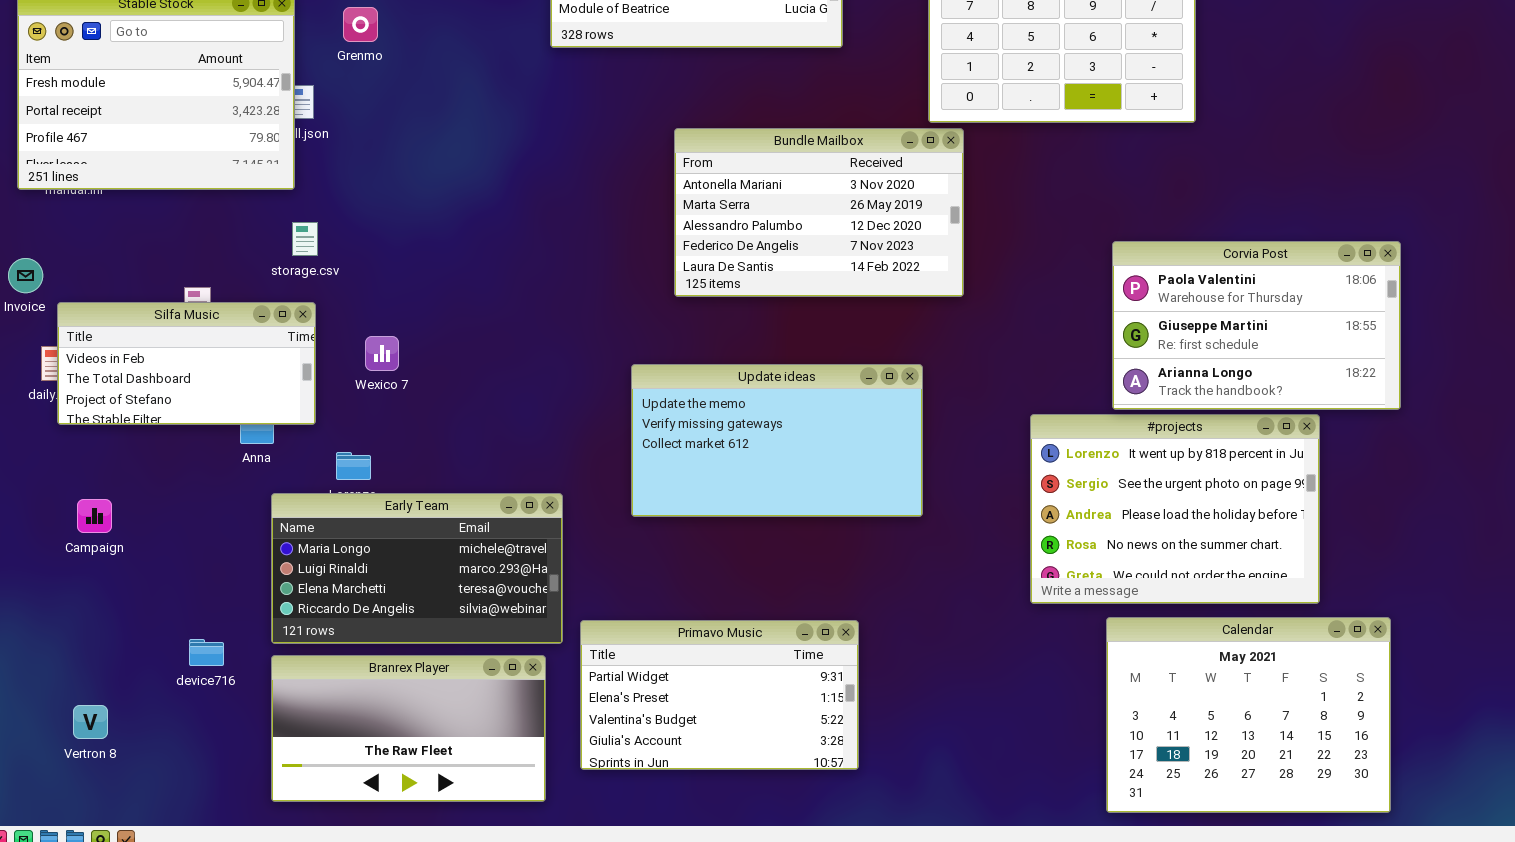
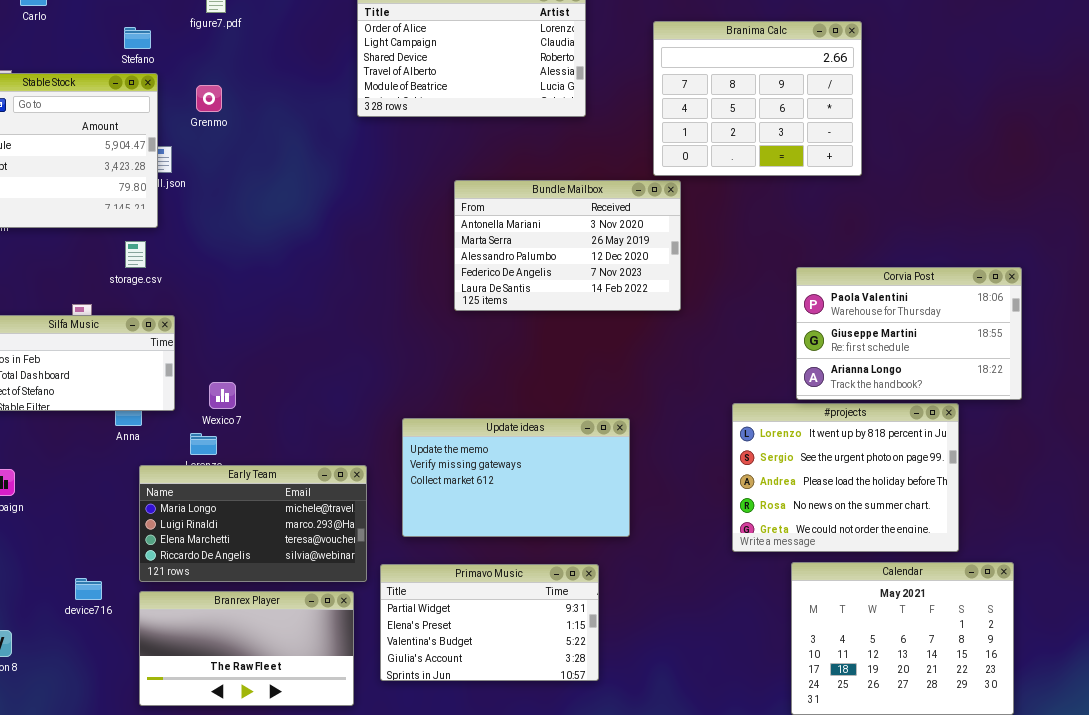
storage.csv: [292,222,318,256] -> [125,241,146,268], moved
Wexico 7: [365,336,399,371] -> [209,382,236,409], moved
Update ideas: [631,364,923,517] -> [402,418,630,537], moved

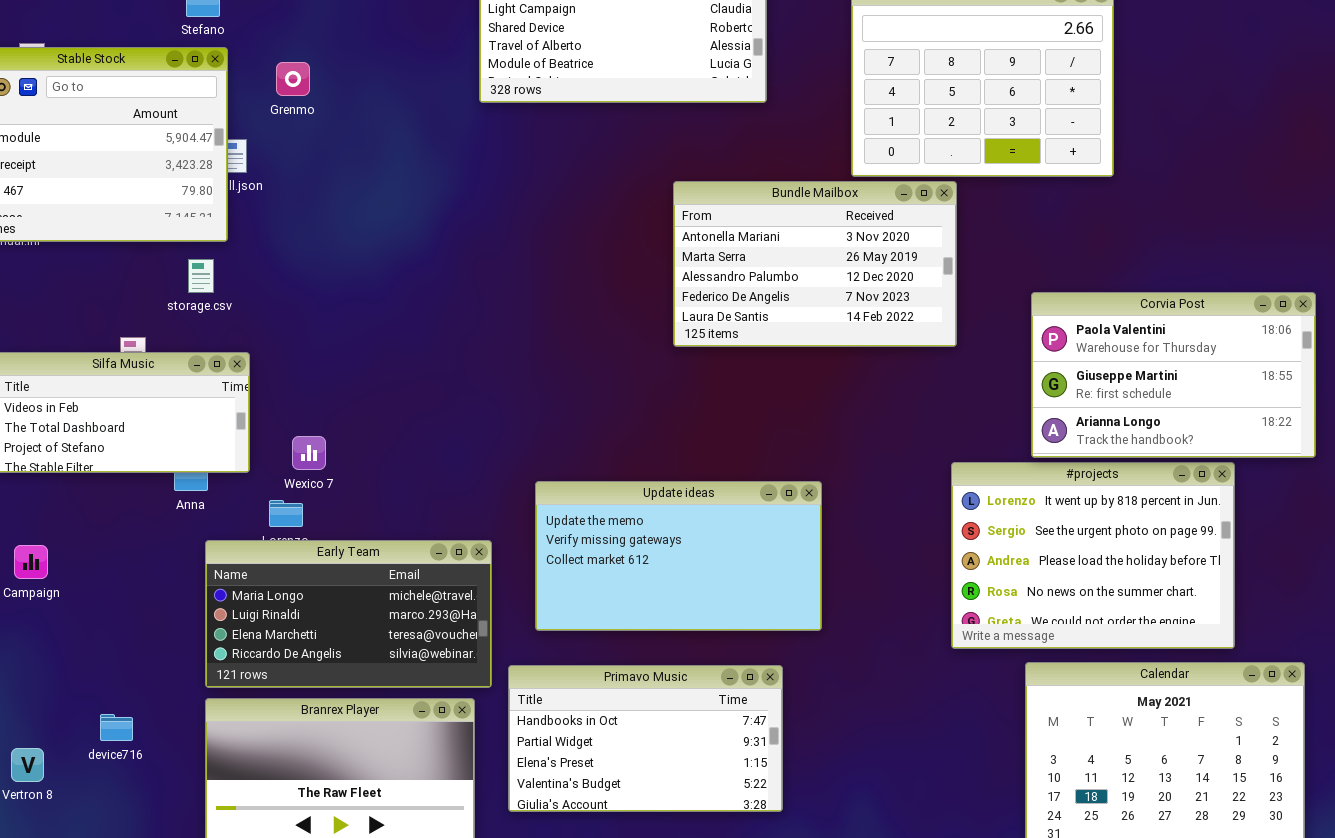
Bundle Mailbox: [454,180,681,311] -> [673,181,957,347], moved
Primavo Music: [380,564,599,681] -> [508,665,783,812], scrolled up 1 row
device716: [75,578,102,600] -> [100,714,133,741], moved

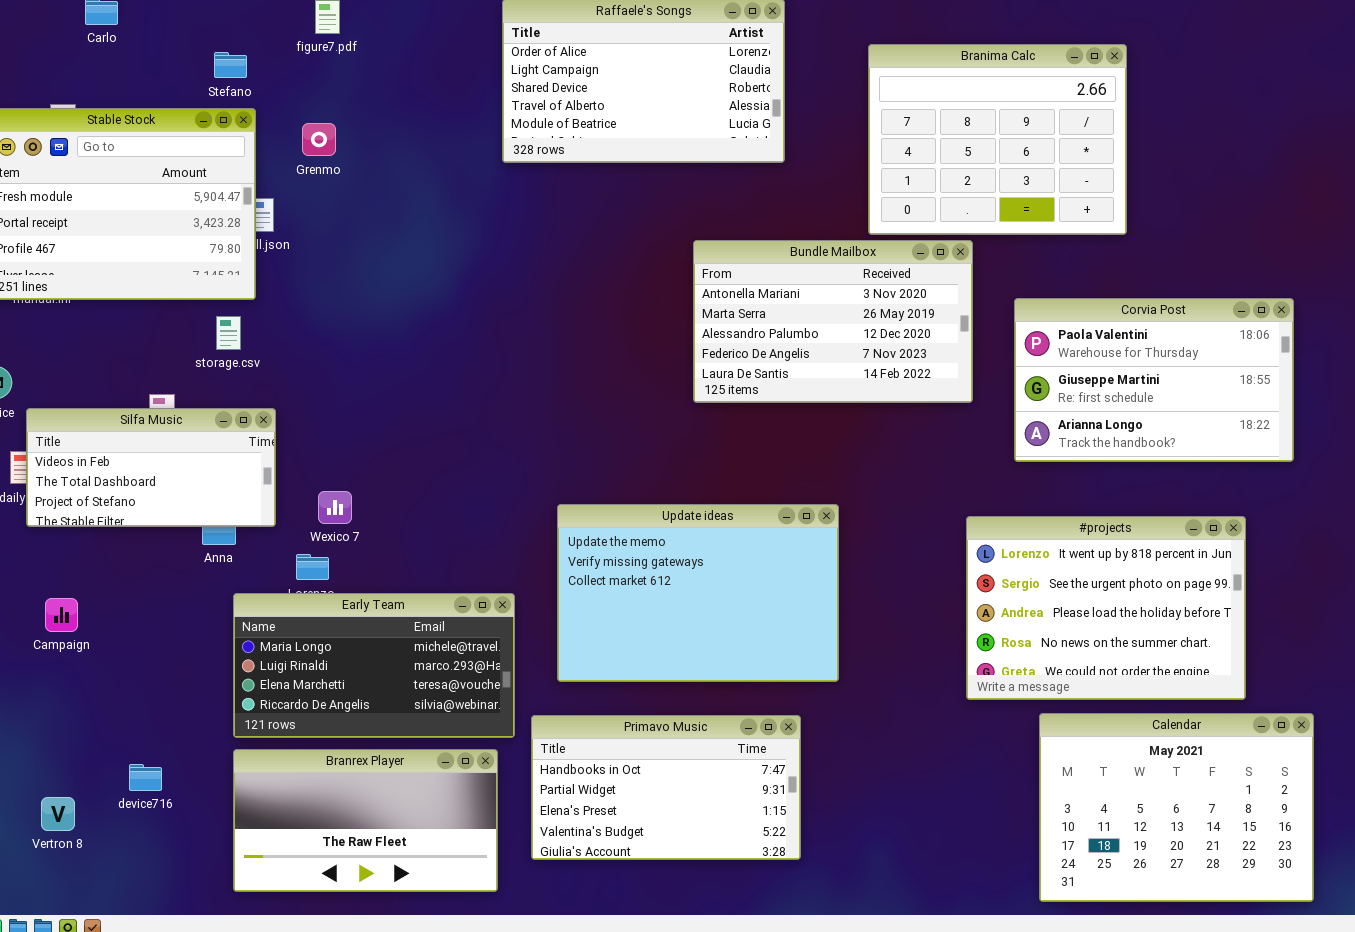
Corvia Post: [1031,292,1316,458] -> [1014,298,1294,462], moved
Update ideas: [535,481,822,631] -> [557,504,839,682], resized

